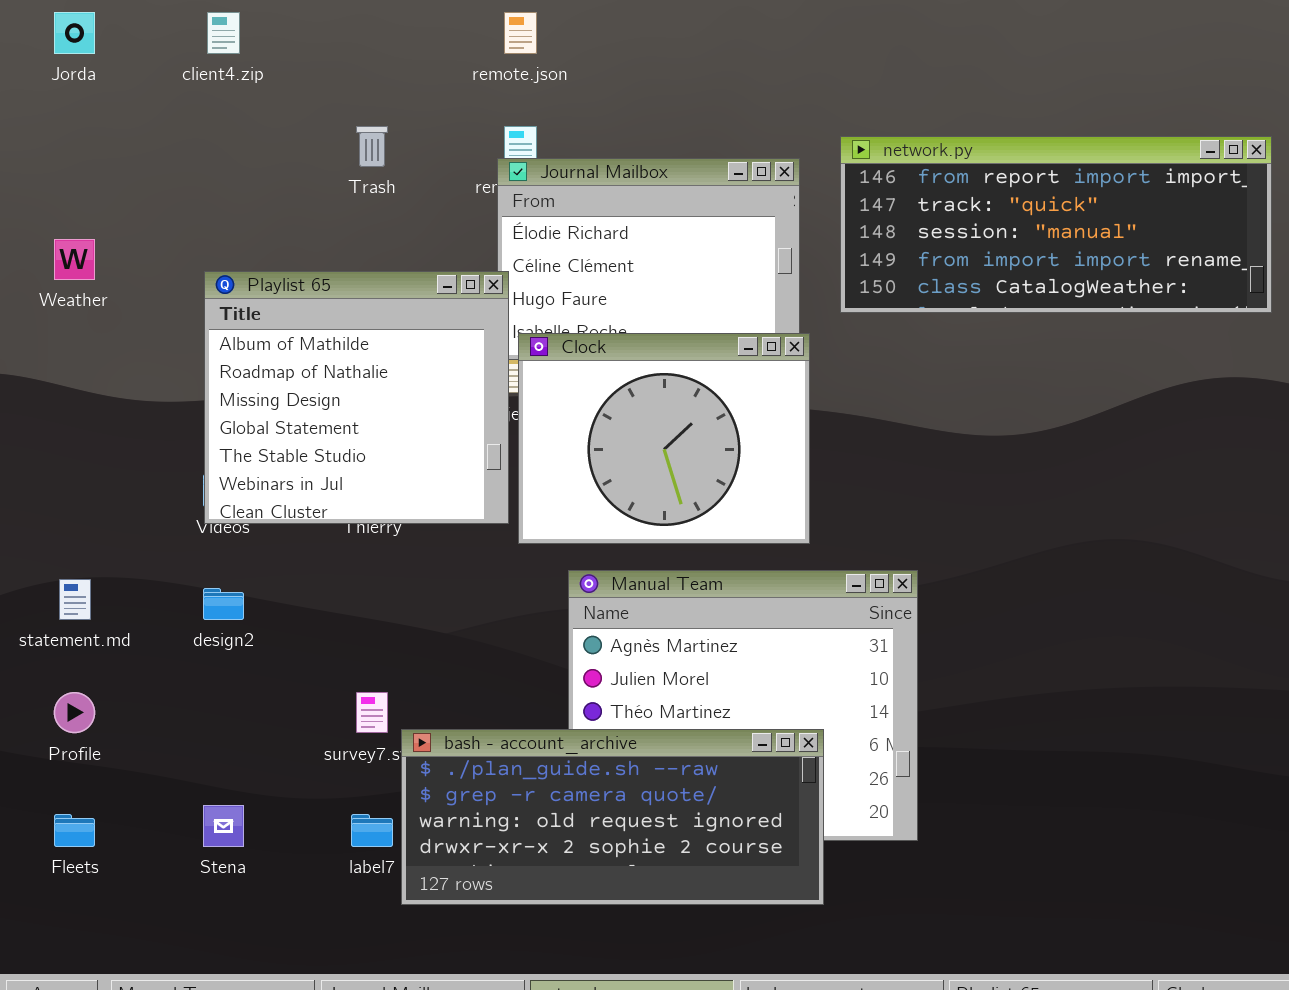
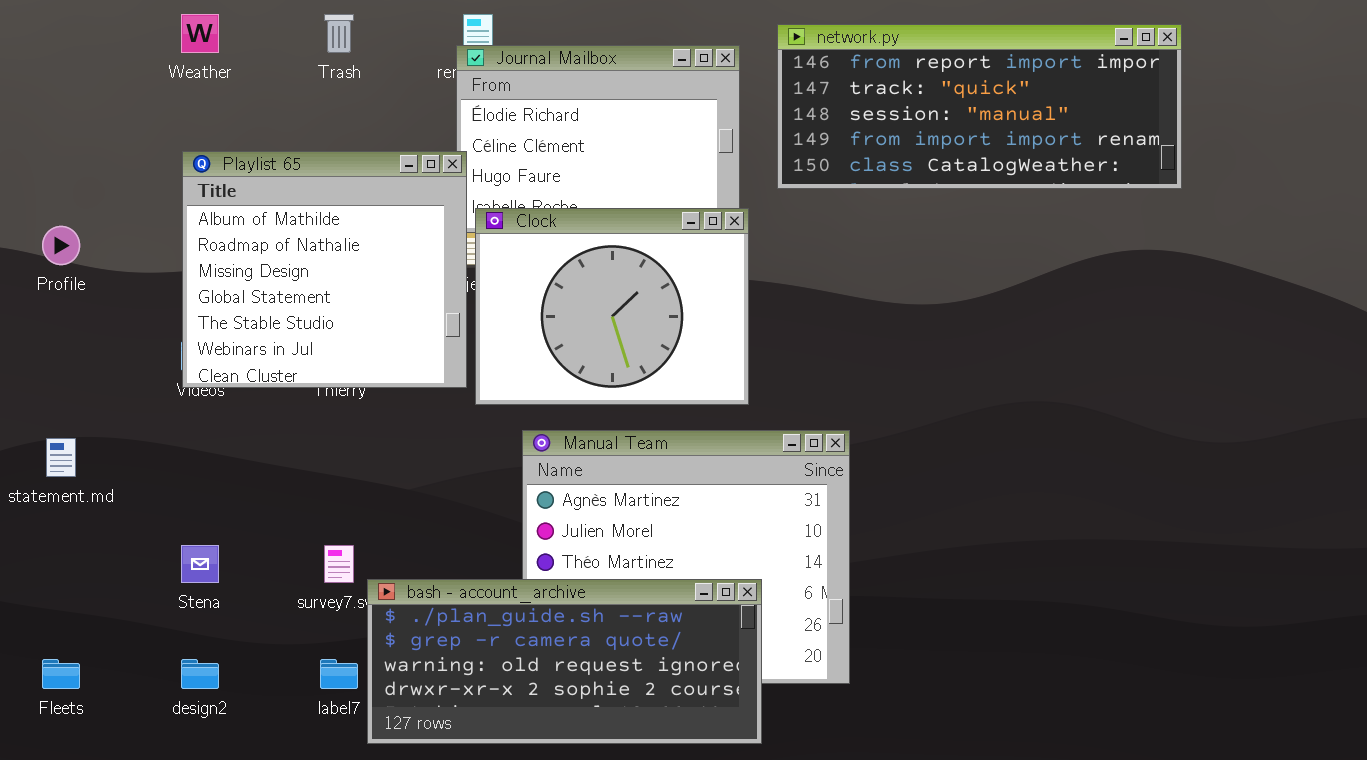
Weather: [54,239,95,280] -> [181,14,219,53], moved
design2: [203,588,244,620] -> [181,659,219,689], moved
Profile: [54,692,95,733] -> [42,226,80,265], moved
Stena: [203,805,244,847] -> [181,545,219,583], moved

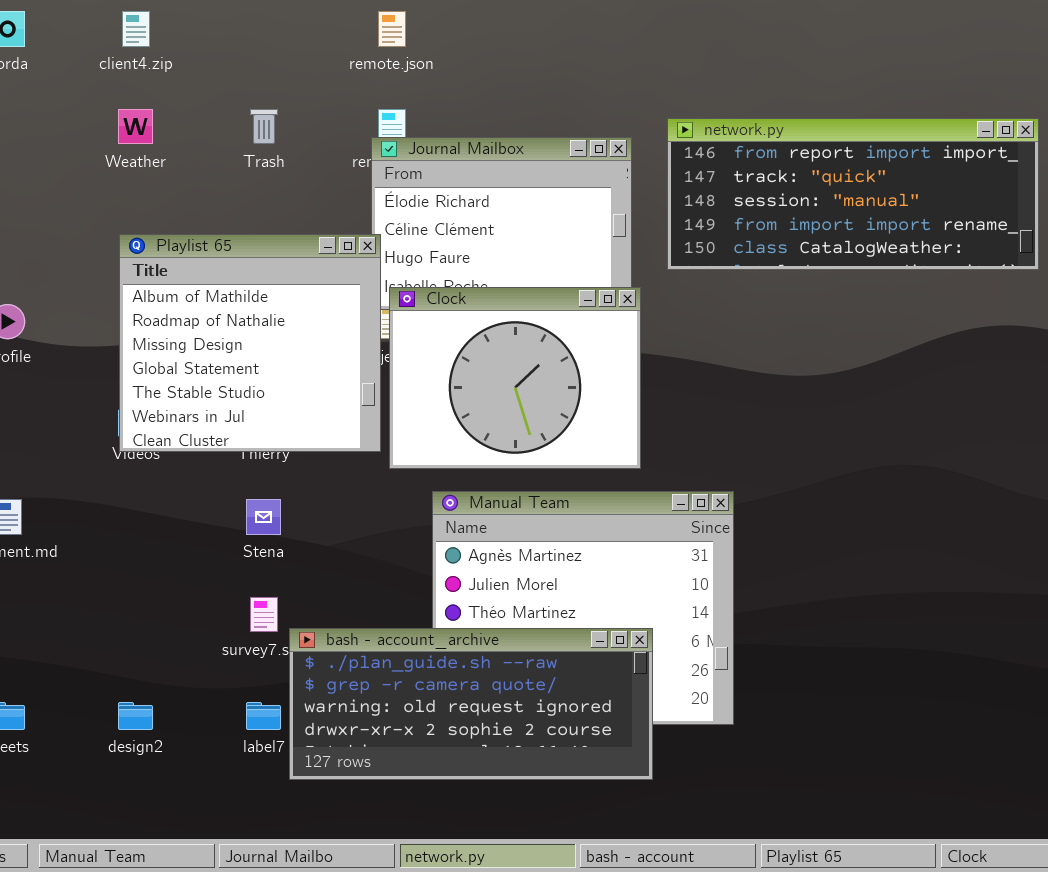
Stena: [181,545,219,583] -> [246,499,281,535], moved

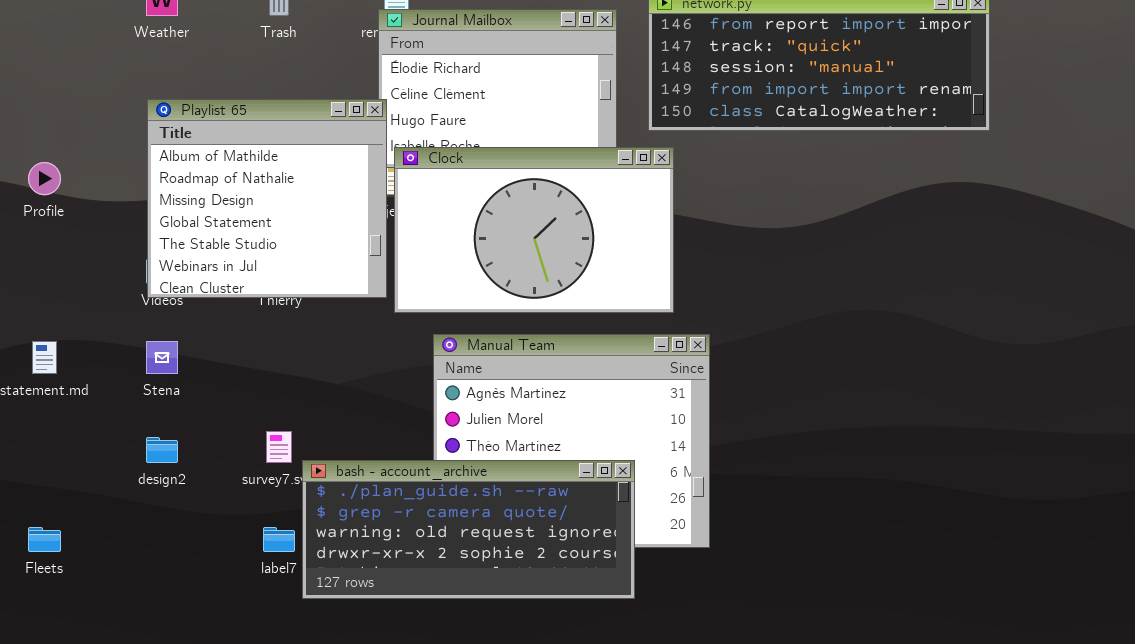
Clock: [389,287,641,469] -> [394,147,674,313], resized
Stena: [246,499,281,535] -> [146,341,178,374], moved
design2: [118,702,153,730] -> [146,437,178,463], moved

